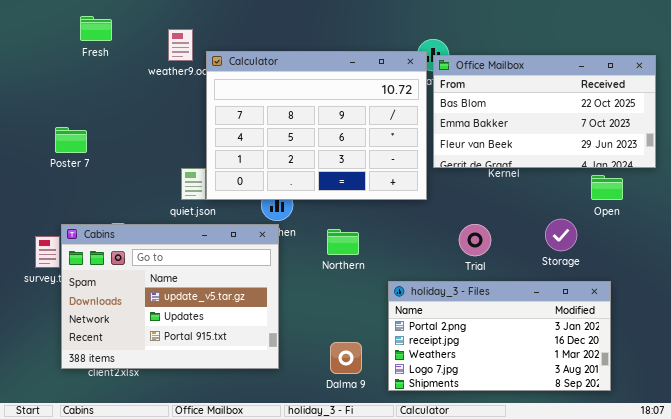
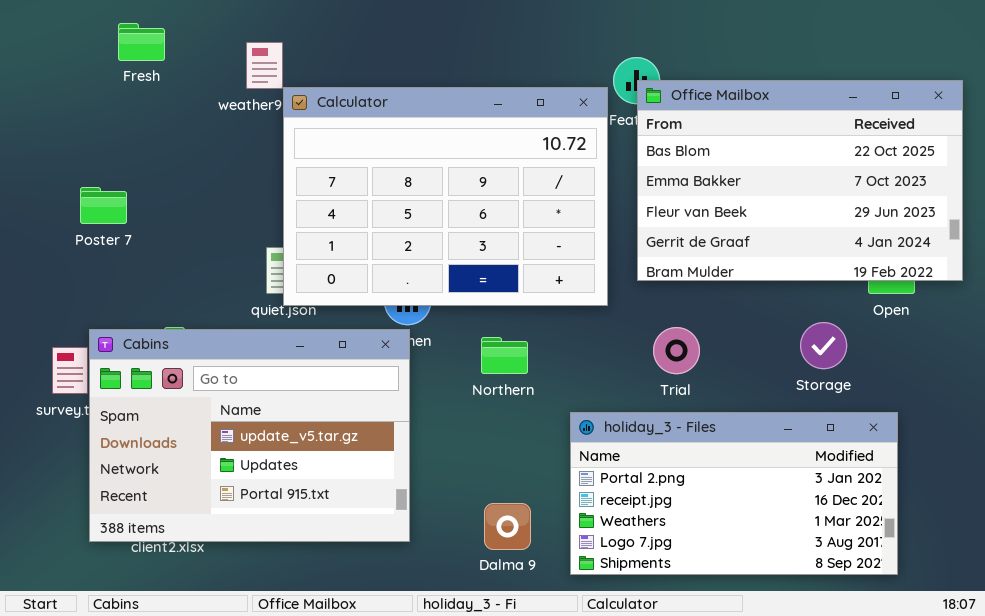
Calculator: [206,51,427,200] -> [283,87,608,306], moved
Office Mailbox: [433,55,656,168] -> [637,80,963,281], resized
Trial: [459,224,491,256] -> [653,327,700,374], moved

